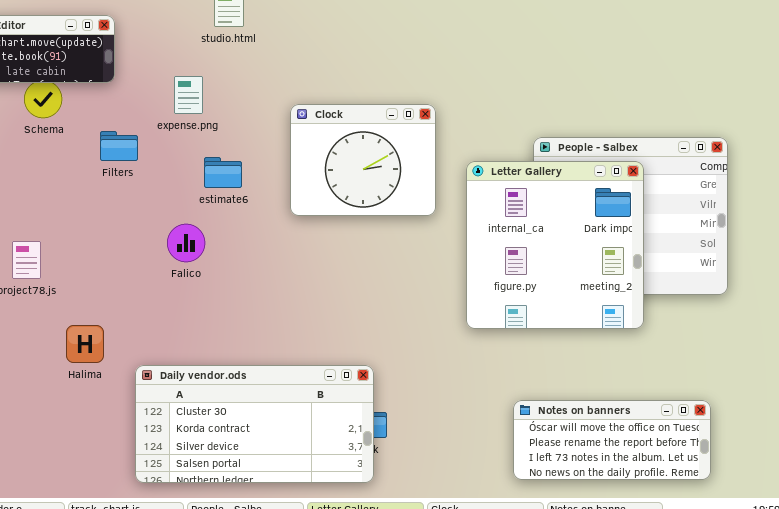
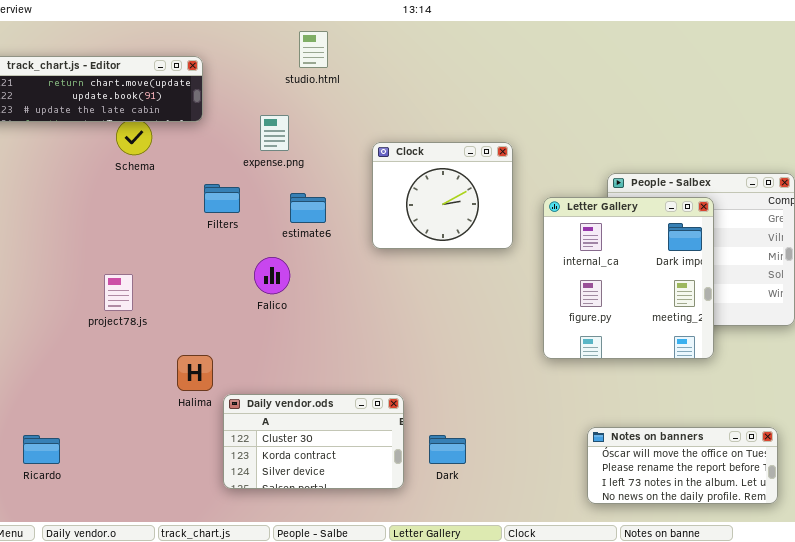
Filters: [100,131,138,161] -> [204,184,240,213], moved
Halima: [66,325,104,363] -> [177,355,213,391], moved
Daily vendor.ods: [135,365,374,483] -> [223,394,404,489], resized

